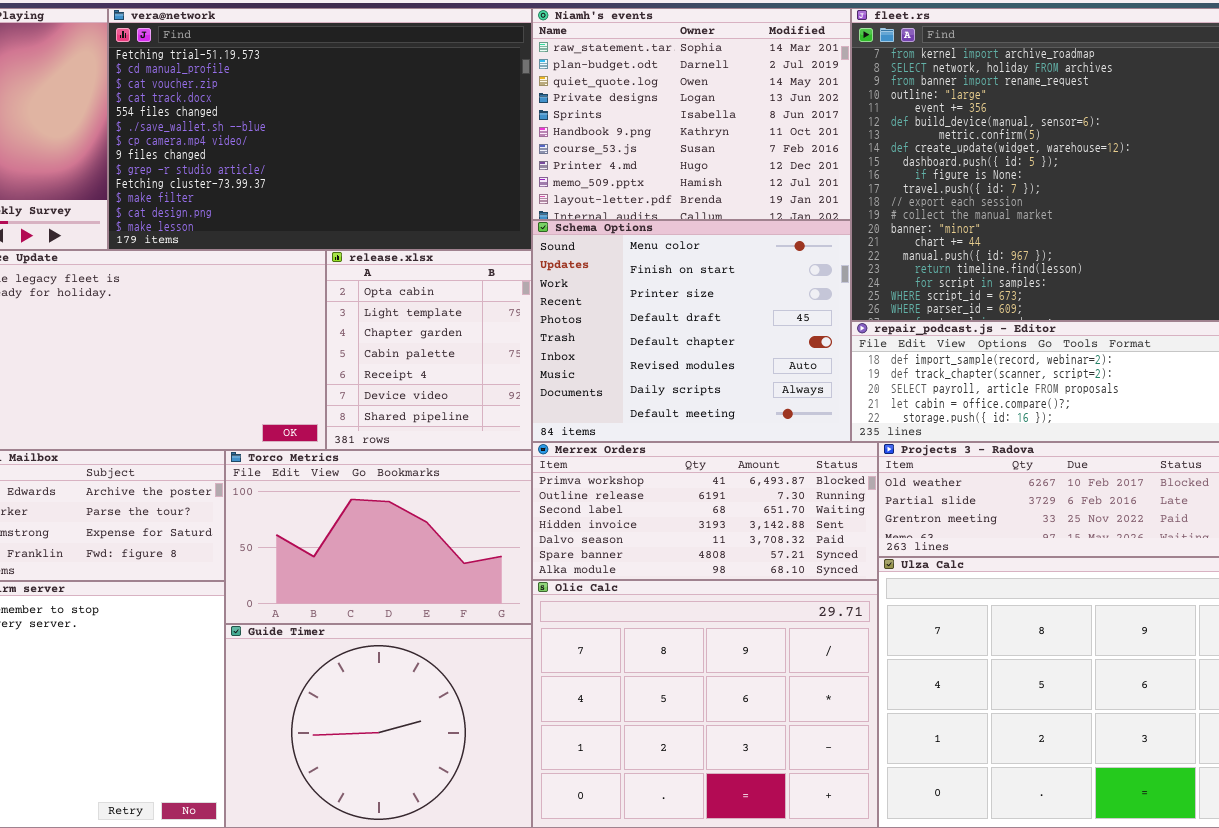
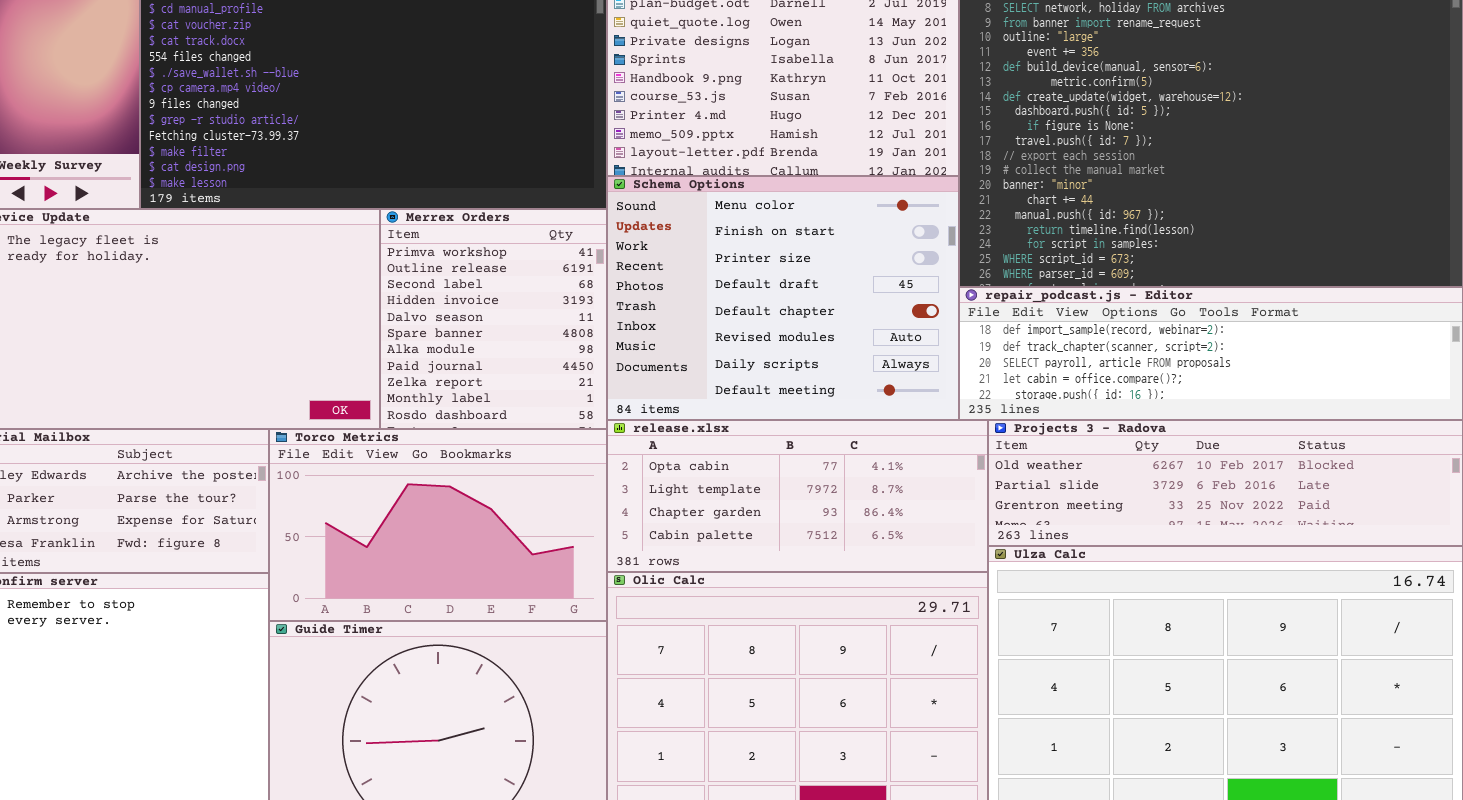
release.xlsx: [326,250,532,450] -> [607,420,988,572], moved, resized
Merrex Orders: [532,442,878,580] -> [380,209,607,429], moved, resized

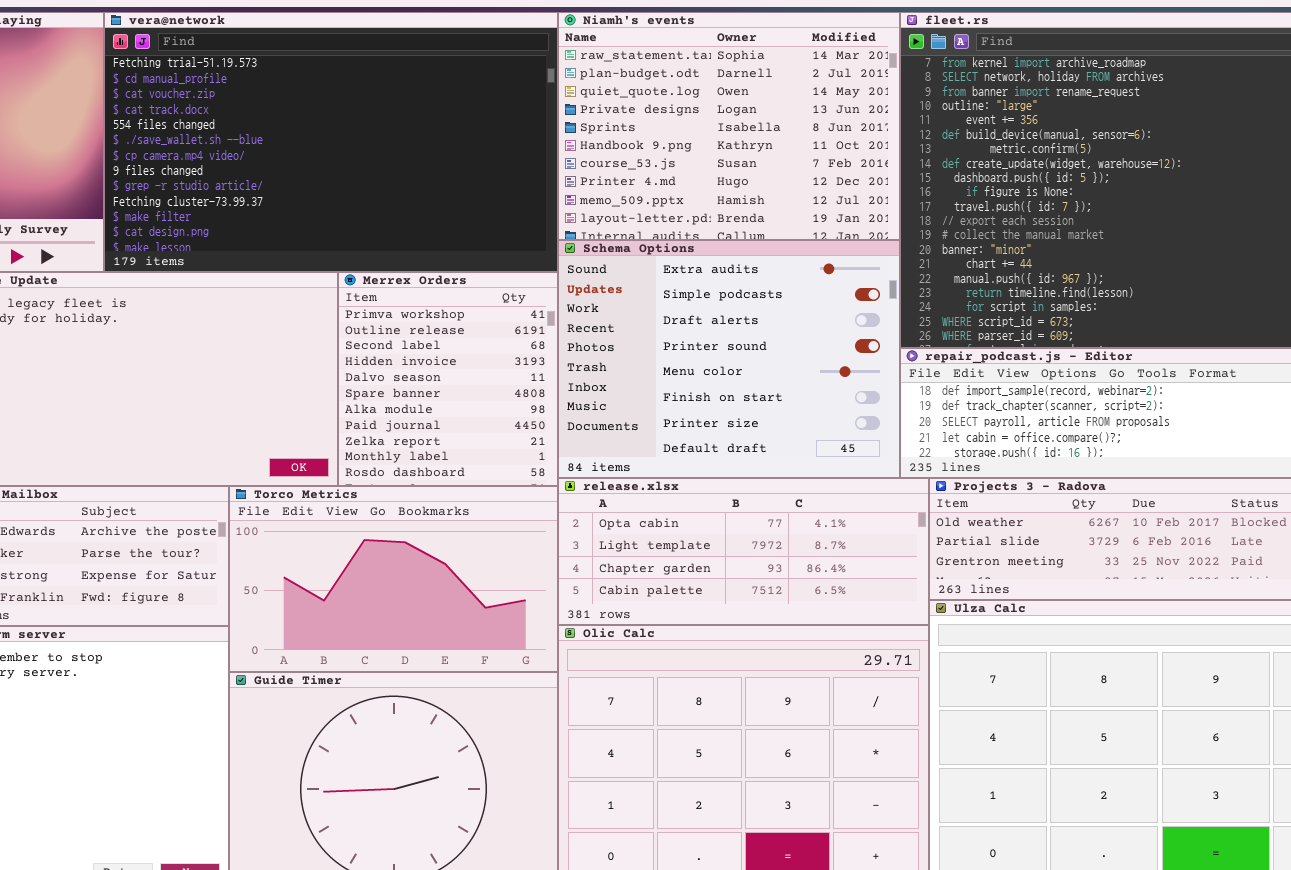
Schema Options: [607,176,959,420] -> [558,240,900,478], scrolled up 4 rows

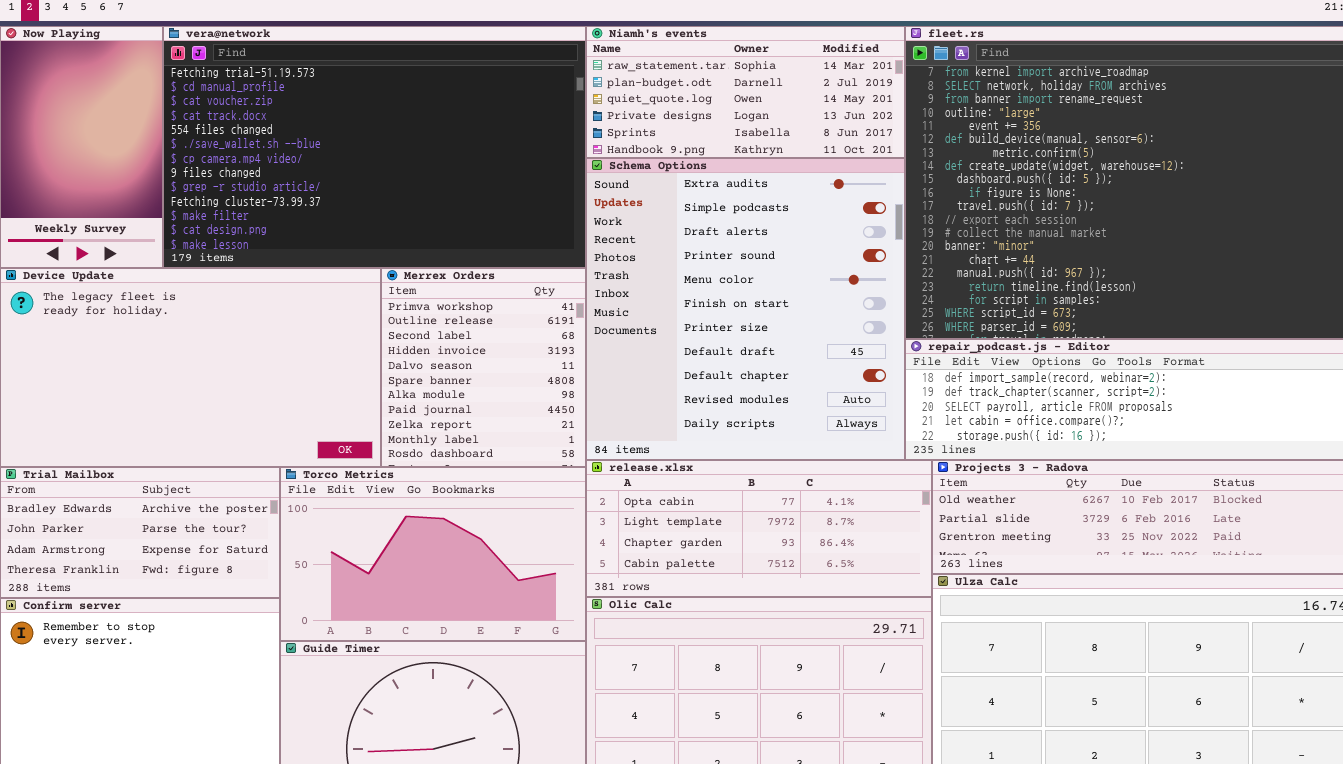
Niamh's events: [558,12,900,240] -> [586,26,905,158], resized
Schema Options: [558,240,900,478] -> [586,158,905,460], resized

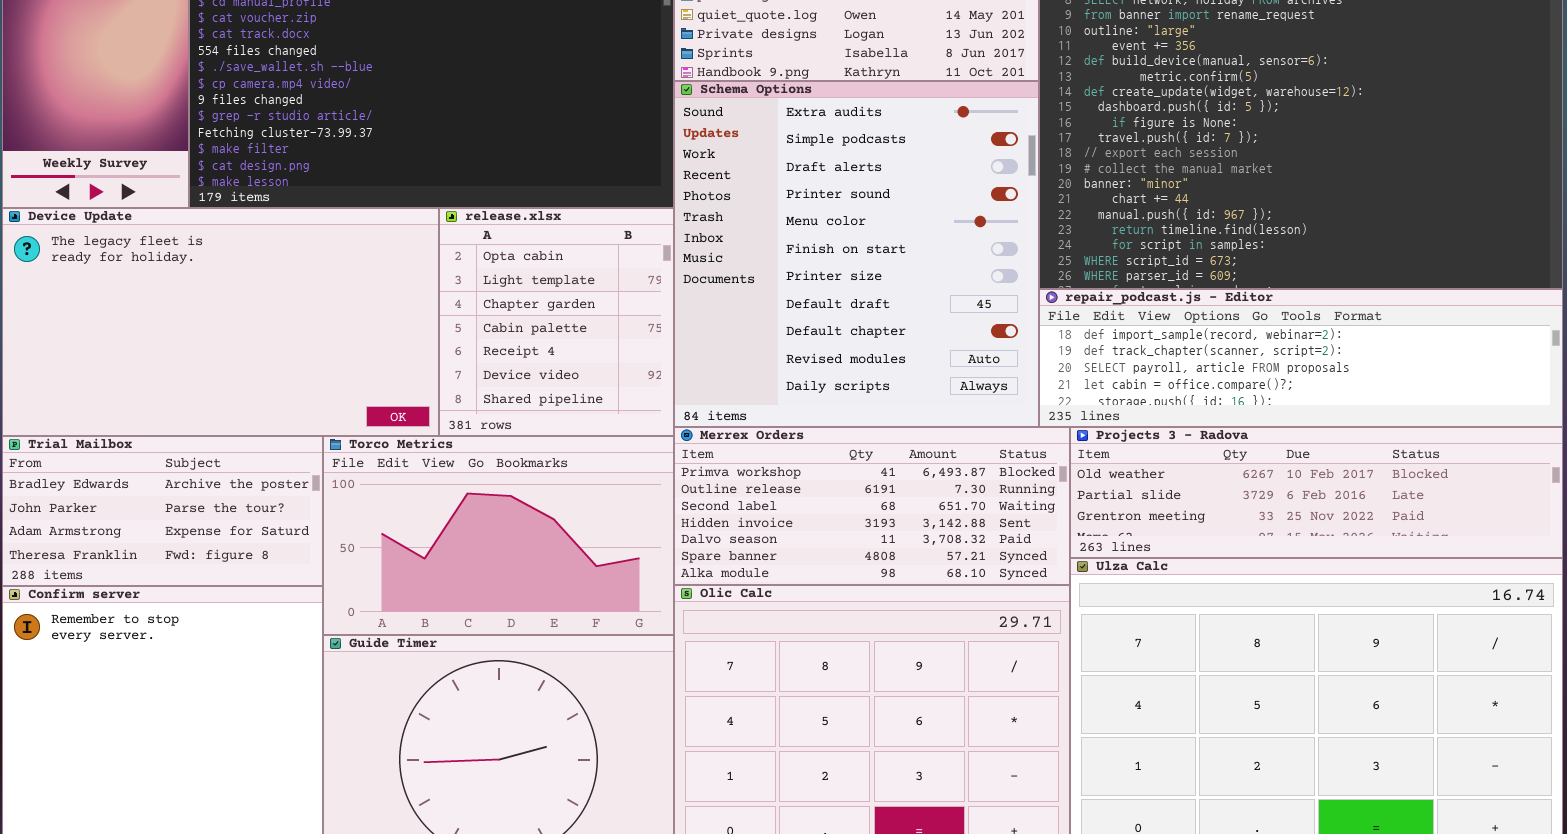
Merrex Orders: [381,268,586,467] -> [674,427,1070,585], moved, resized
release.xlsx: [586,460,932,597] -> [439,208,674,436], moved, resized

